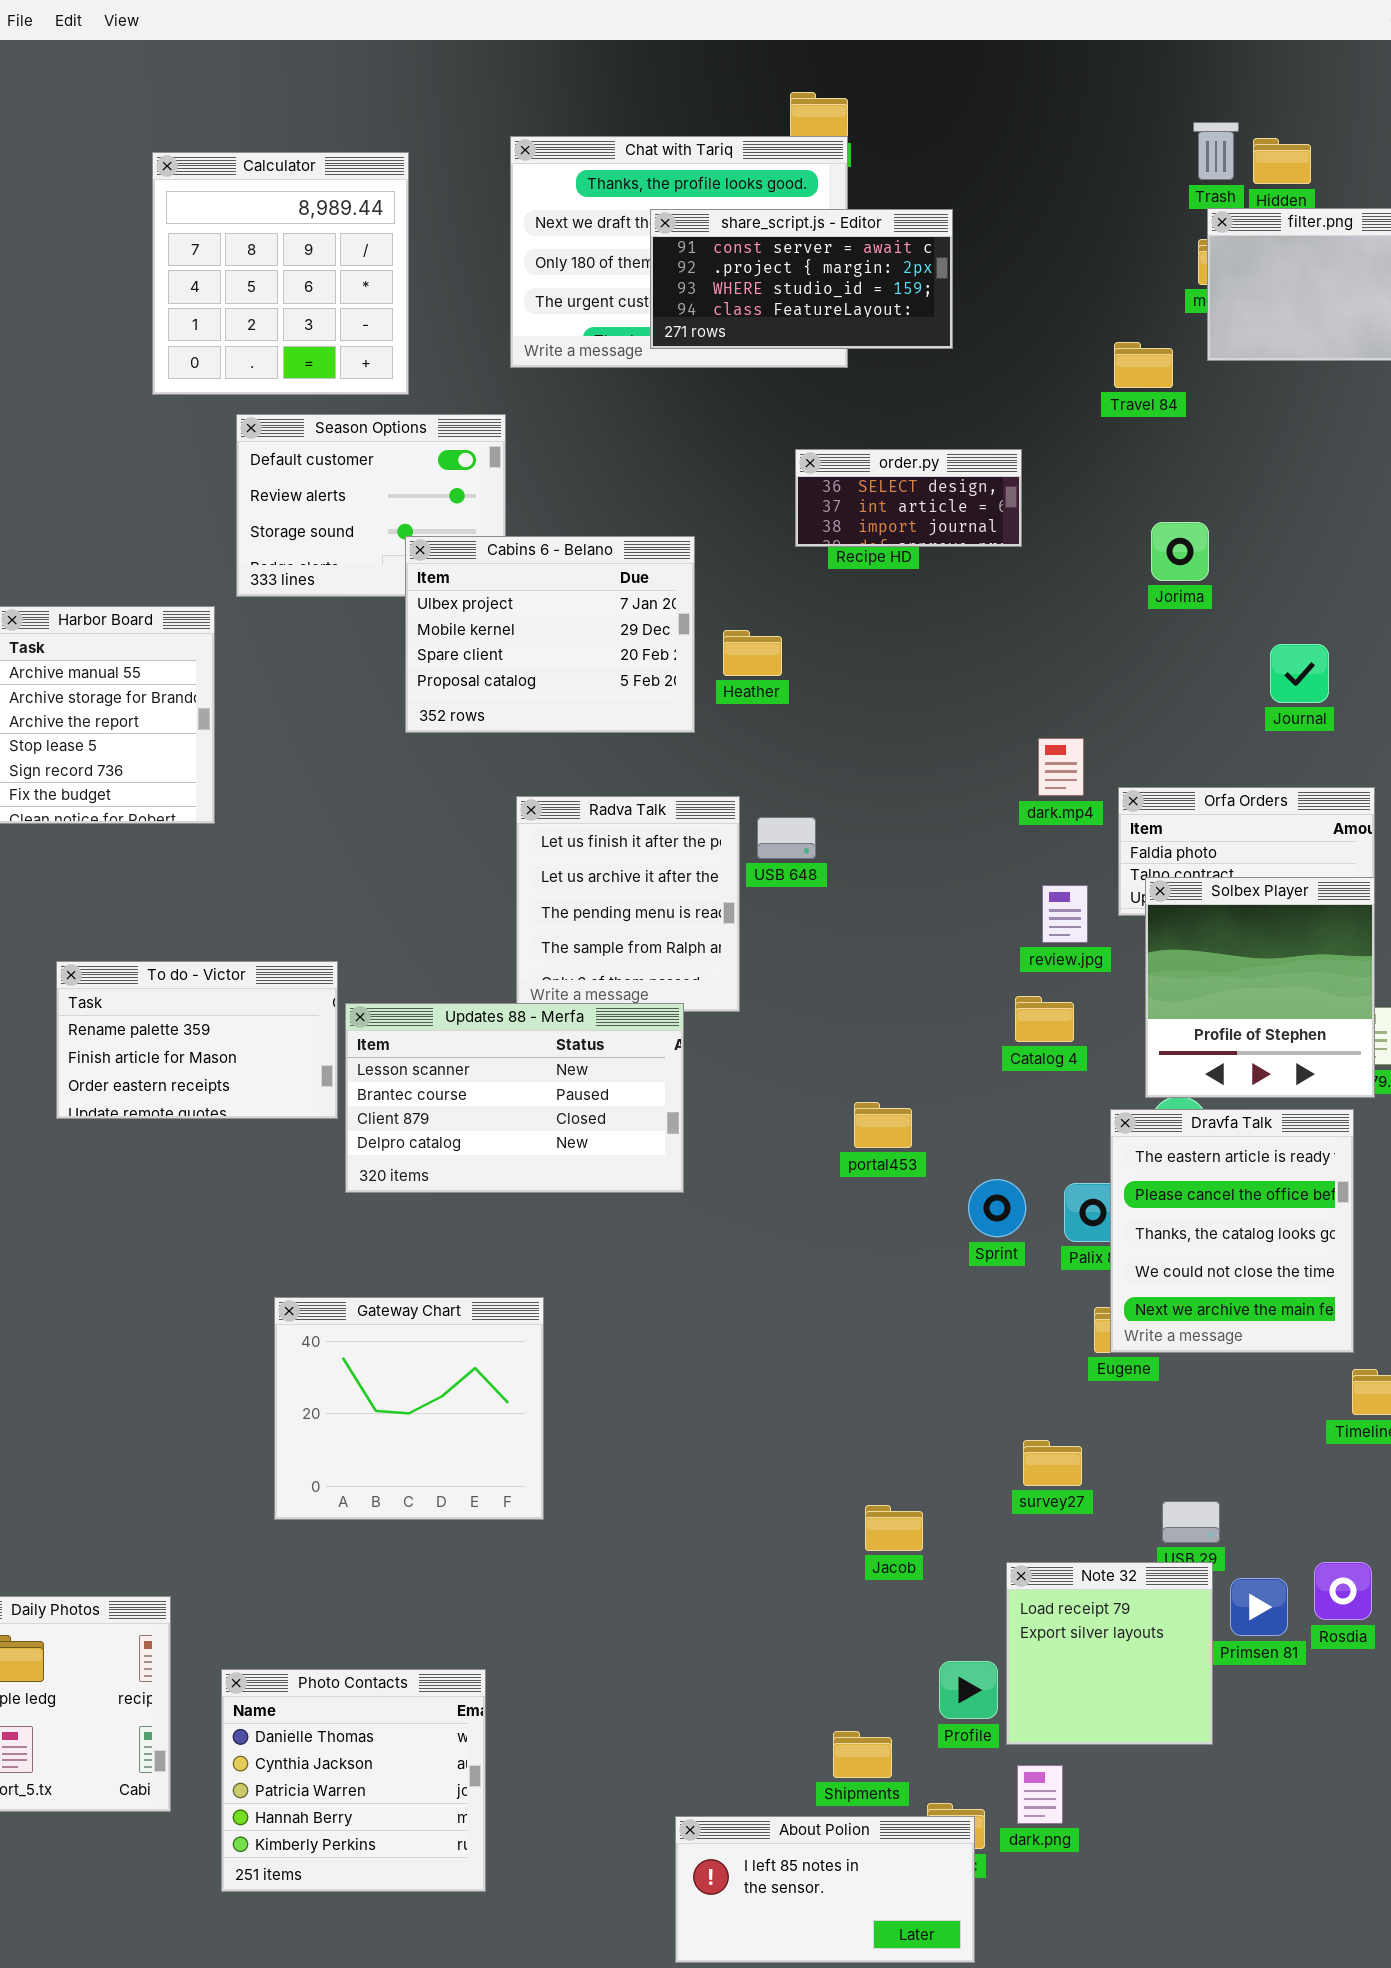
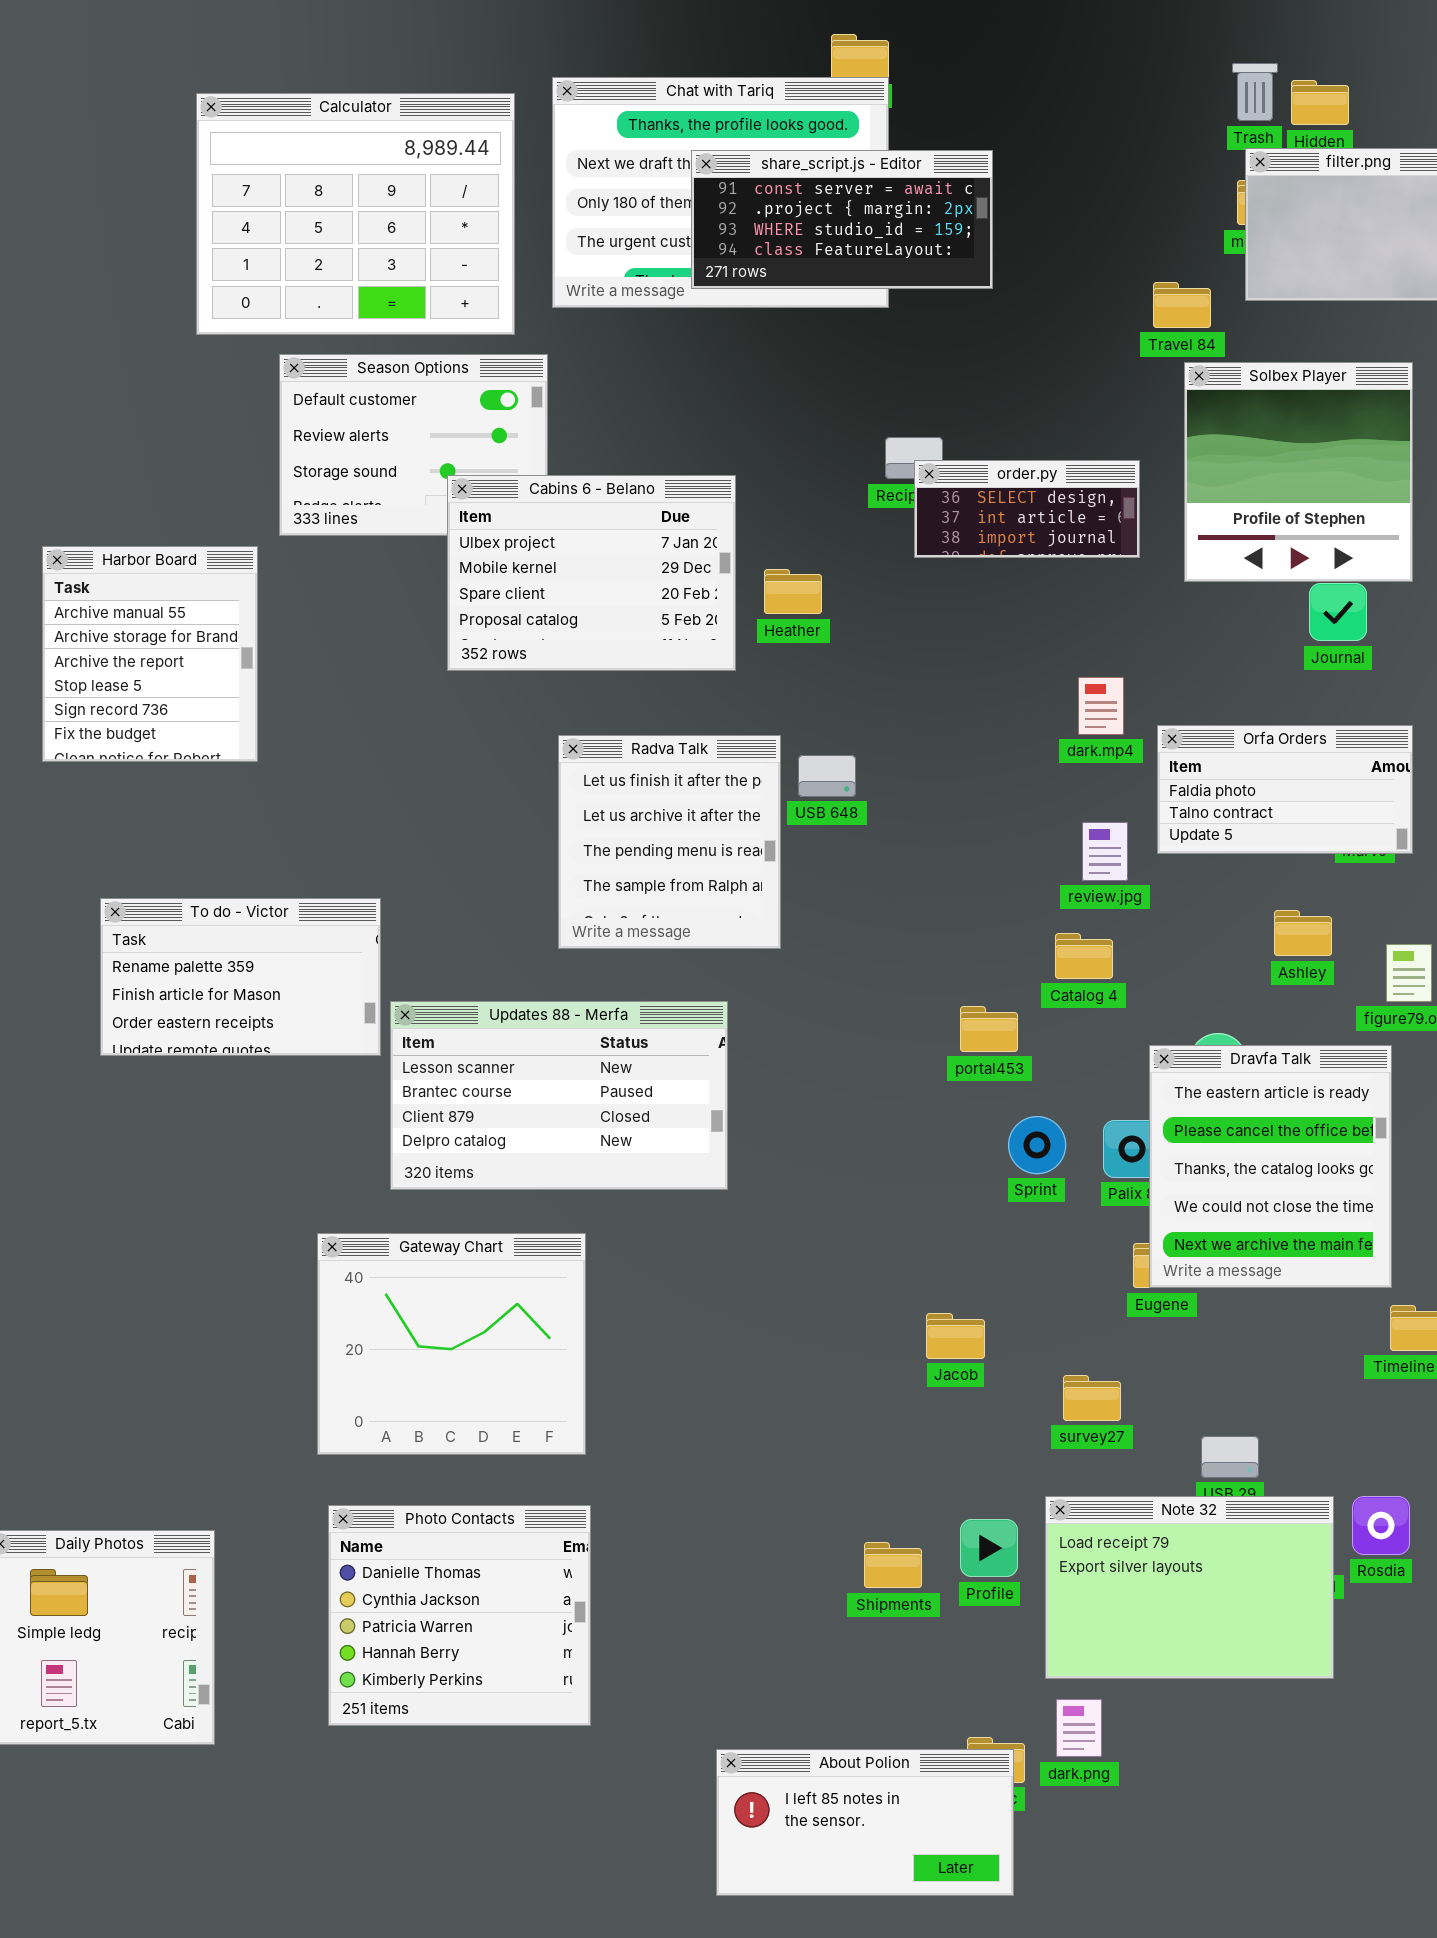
Calculator: [152,152,409,395] -> [196,93,515,335], resized
order.py: [795,449,1022,547] -> [914,460,1140,558], moved
Solbex Player: [1145,877,1375,1098] -> [1184,362,1413,582], moved
Updates 88 - Merfa: [345,1003,684,1193] -> [390,1001,728,1190], moved
portal453: [854,1102,912,1148] -> [960,1006,1018,1052], moved
Jacob: [865,1505,923,1551] -> [926,1313,985,1359], moved
Note 32: [1006,1562,1213,1745] -> [1045,1496,1334,1679], resized
Profile: [939,1661,998,1719] -> [960,1519,1018,1577], moved
Photo Contacts: [221,1669,486,1892] -> [328,1505,591,1726], moved
Shipments: [833,1731,892,1778] -> [864,1542,922,1588], moved

